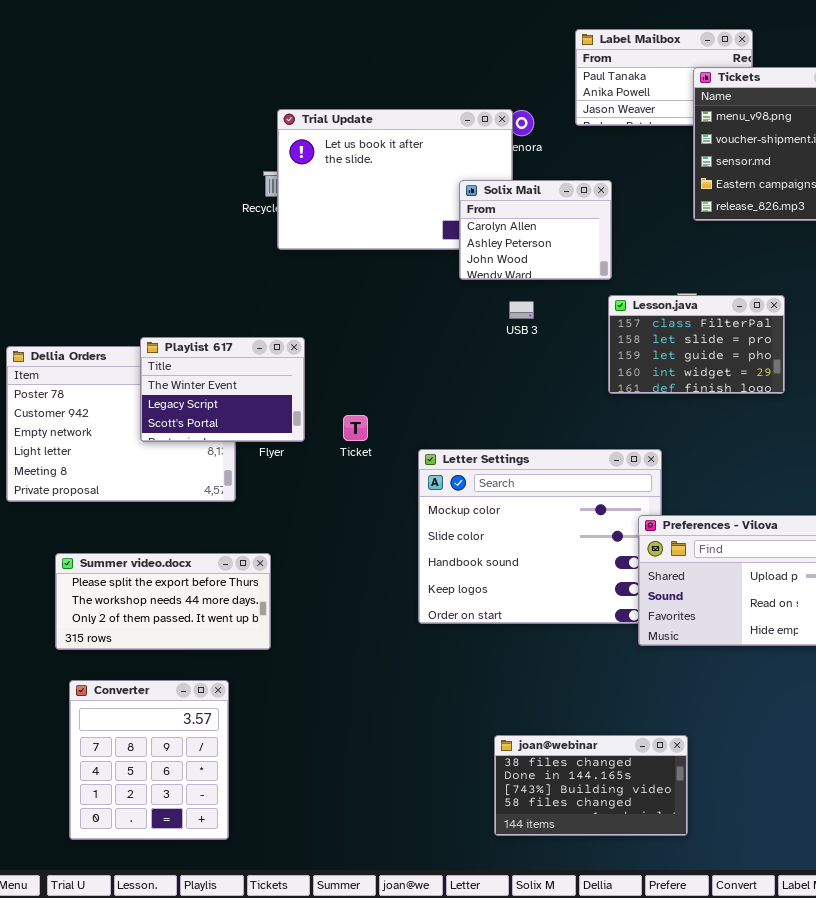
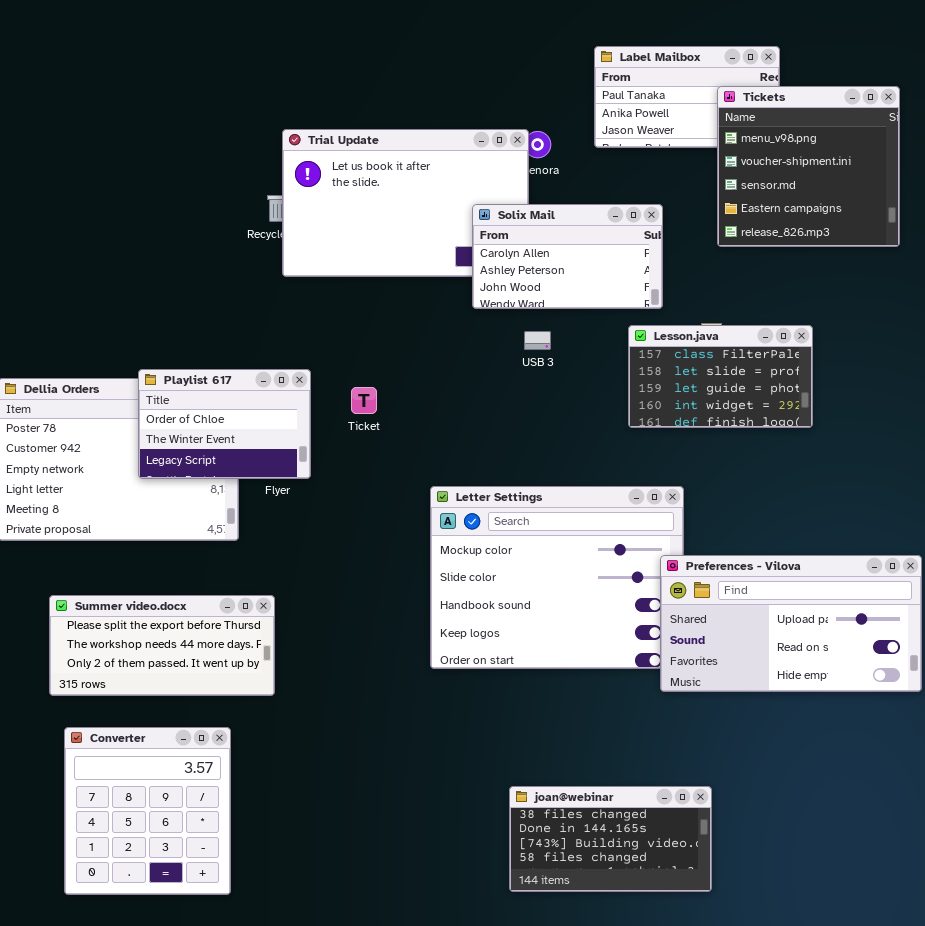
Solix Mail: [459,180,612,280] -> [472,204,663,309], resized
Playlist 617: [140,337,305,442] -> [138,369,311,479], scrolled up 1 row
Ticket: [343,415,368,441] -> [351,387,377,414], moved

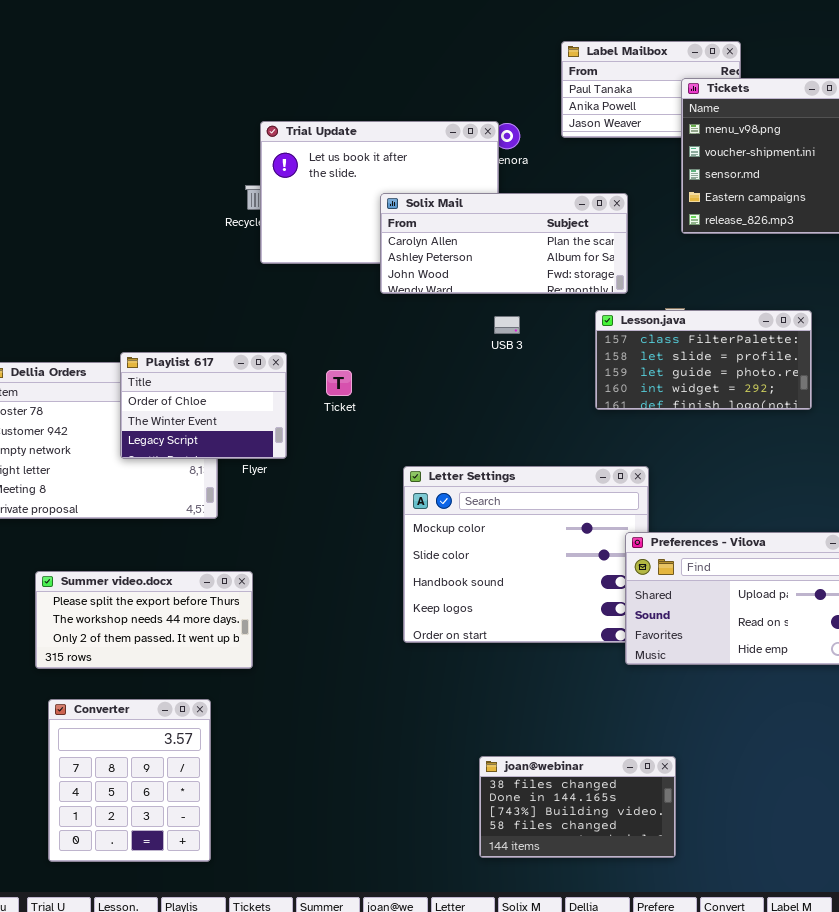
Solix Mail: [472,204,663,309] -> [380,193,628,294], resized
Lesson.java: [628,325,813,428] -> [595,310,812,410], resized

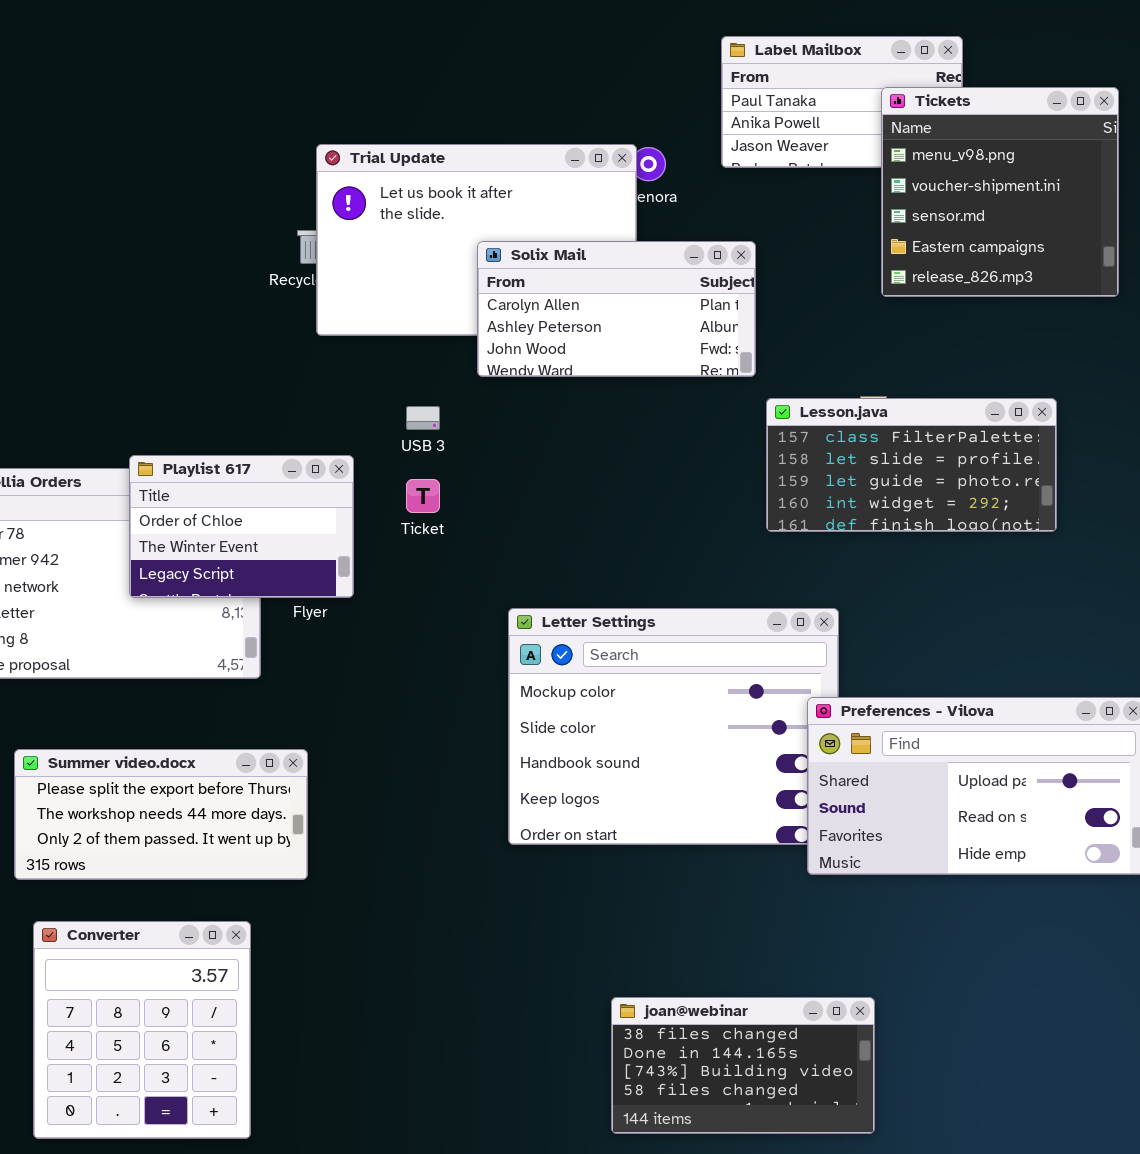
Solix Mail: [380,193,628,294] -> [477,241,756,377], resized
USB 3: [494,316,520,334] -> [406,406,440,430], moved

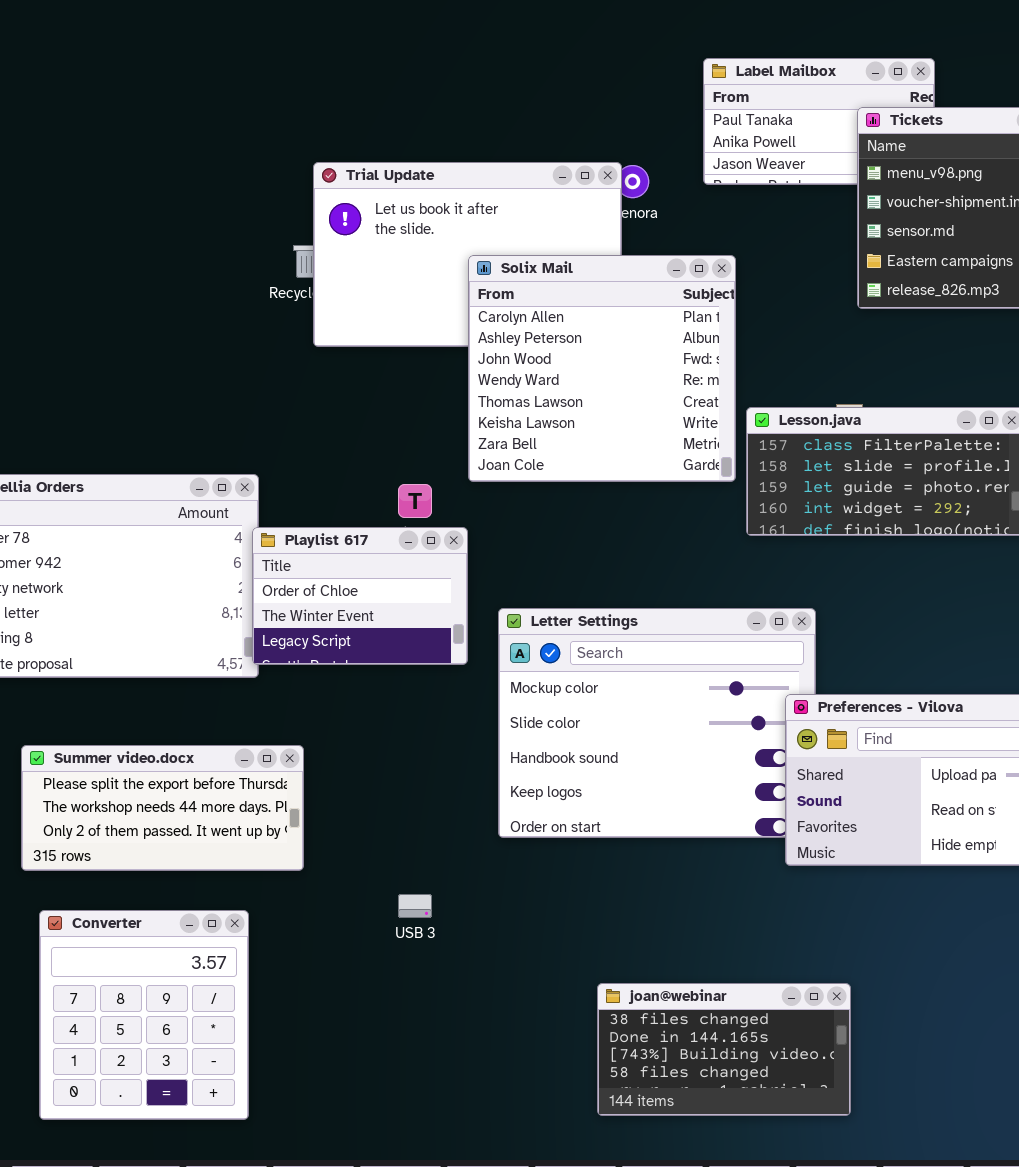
Solix Mail: [477,241,756,377] -> [468,255,736,482], resized
USB 3: [406,406,440,430] -> [398,894,432,918], moved
Playlist 617: [129,455,354,598] -> [252,527,468,665], moved

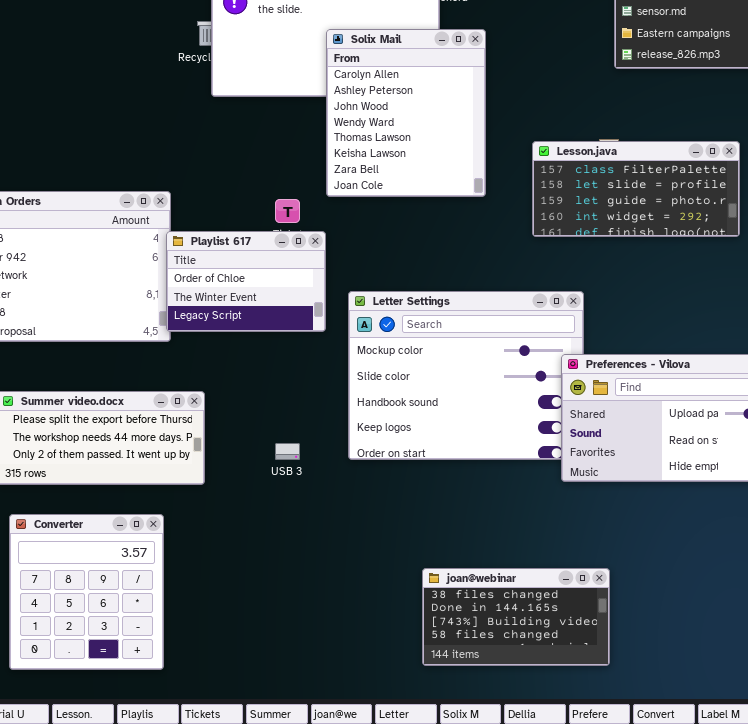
Solix Mail: [468,255,736,482] -> [326,29,486,197], resized
USB 3: [398,894,432,918] -> [275,443,300,460], moved

